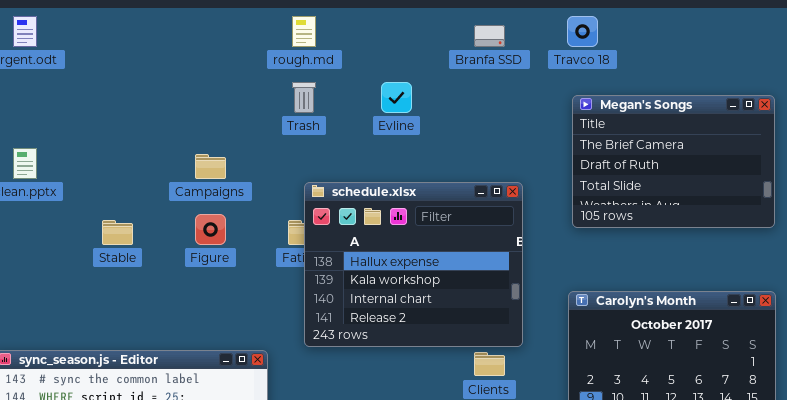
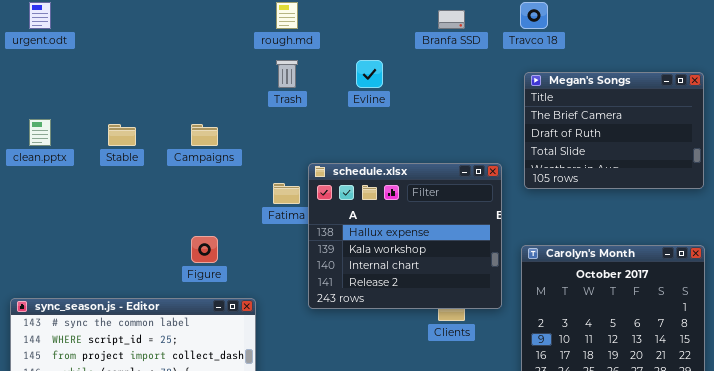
schedule.xlsx: [304,182,523,347] -> [308,163,502,309], moved
Figure: [195,214,226,245] -> [191,236,218,263], moved
Stable: [102,220,133,245] -> [108,124,136,146], moved

